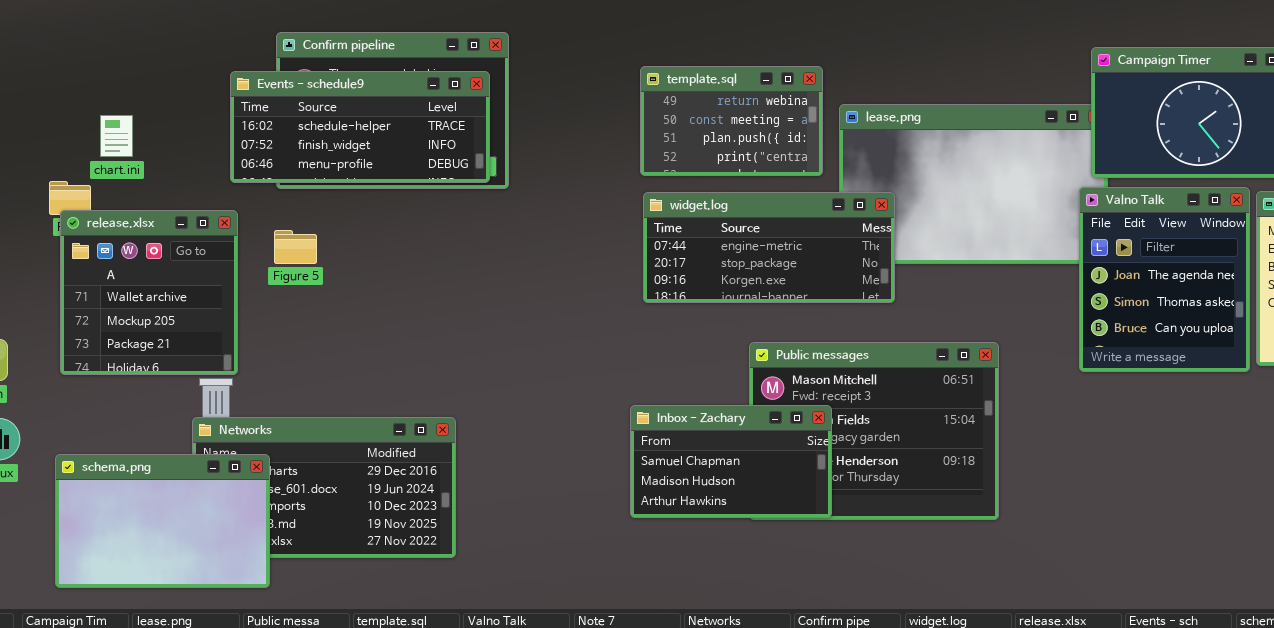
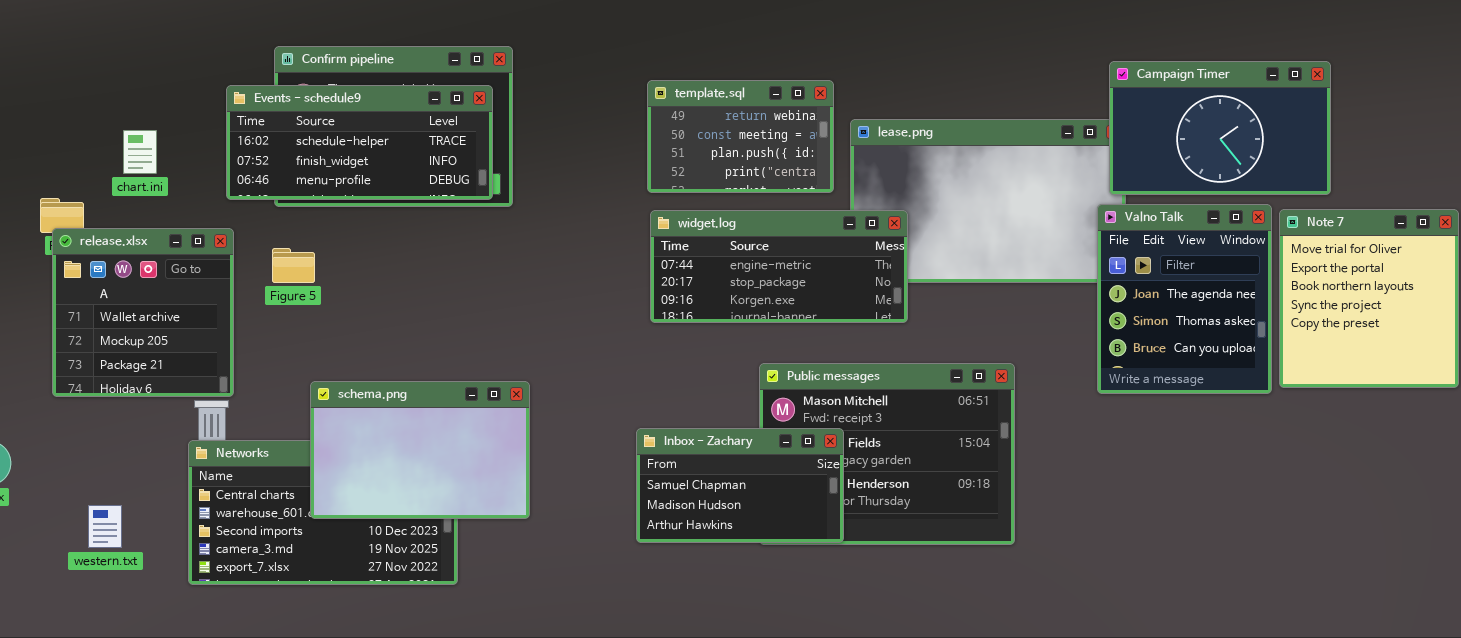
chart.ini: [100,115,133,157] -> [123,130,157,174], moved
schema.png: [55,454,270,588] -> [310,381,530,519], moved

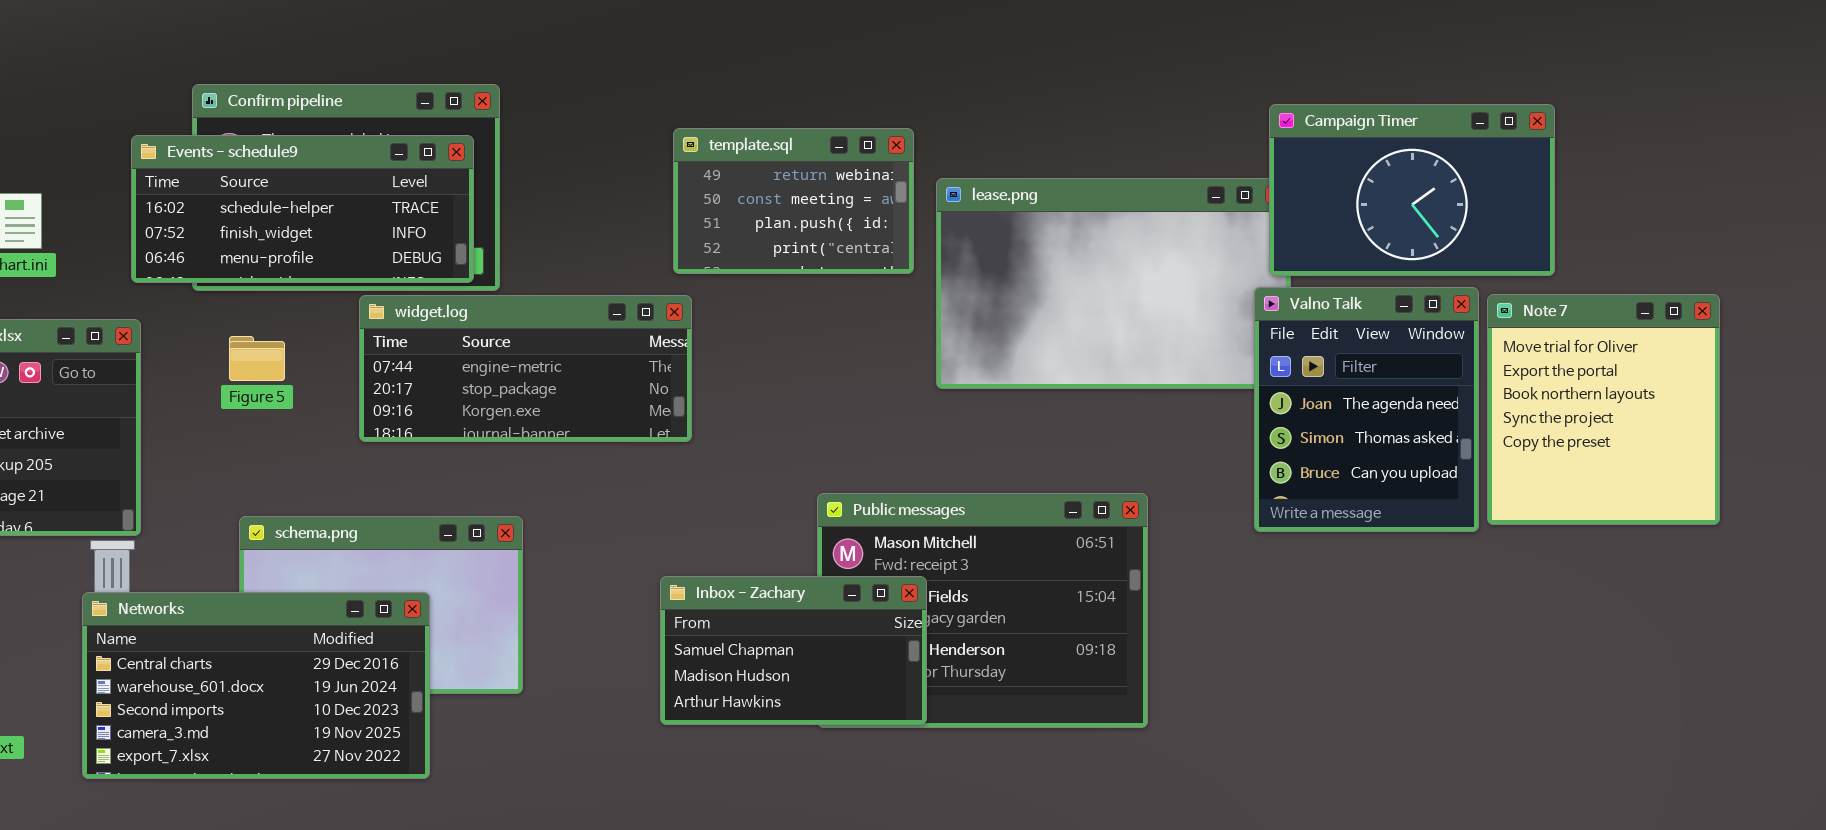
widget.log: [650,210,908,323] -> [359,295,692,442], moved
Figure 5: [272,248,315,283] -> [229,336,285,381], moved
Networks: [188,440,458,585] -> [82,592,430,779], raised

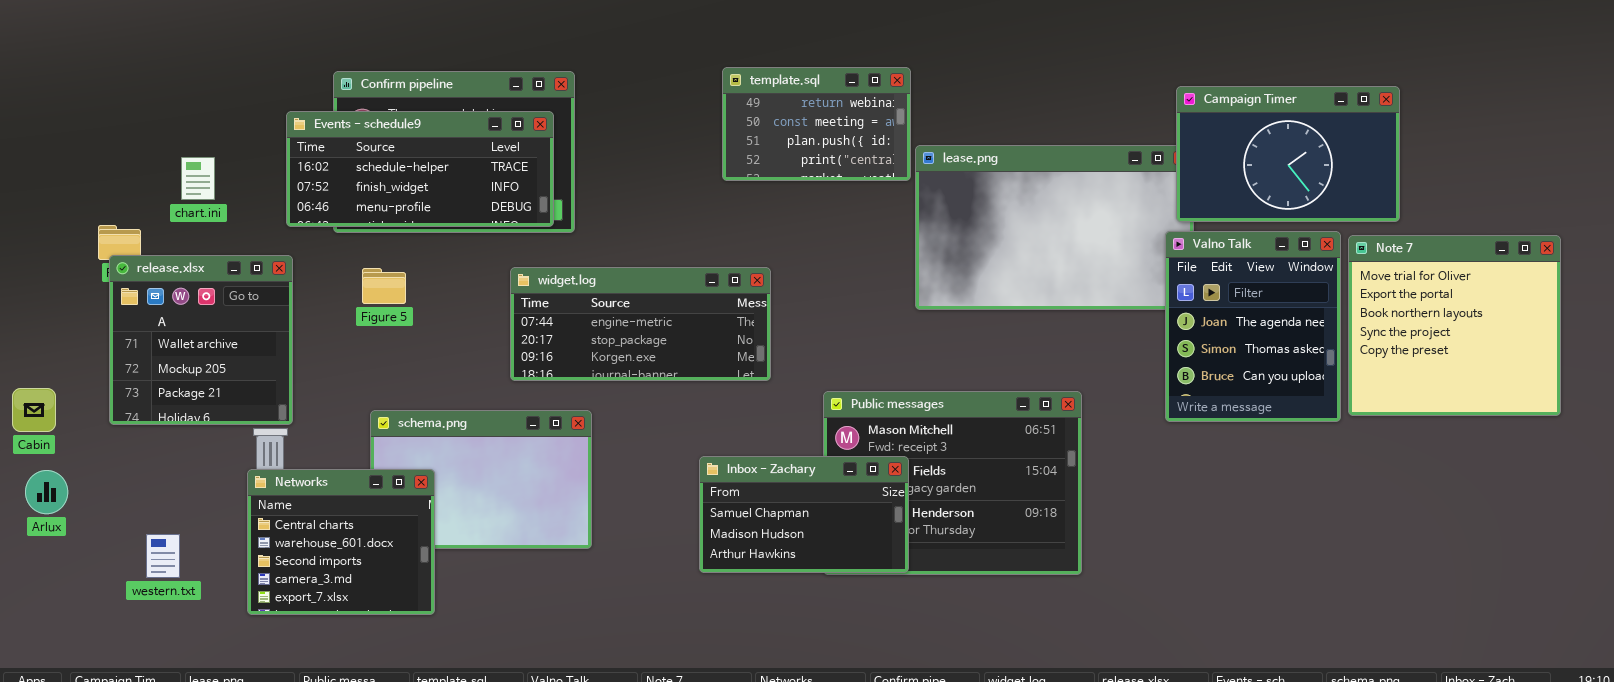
template.sql: [673,128,914,274] -> [722,67,911,181], moved
Note 7: [1487,294,1720,525] -> [1348,235,1561,416], resized
widget.log: [359,295,692,442] -> [510,267,771,381], moved
Networks: [82,592,430,779] -> [247,469,435,615], resized

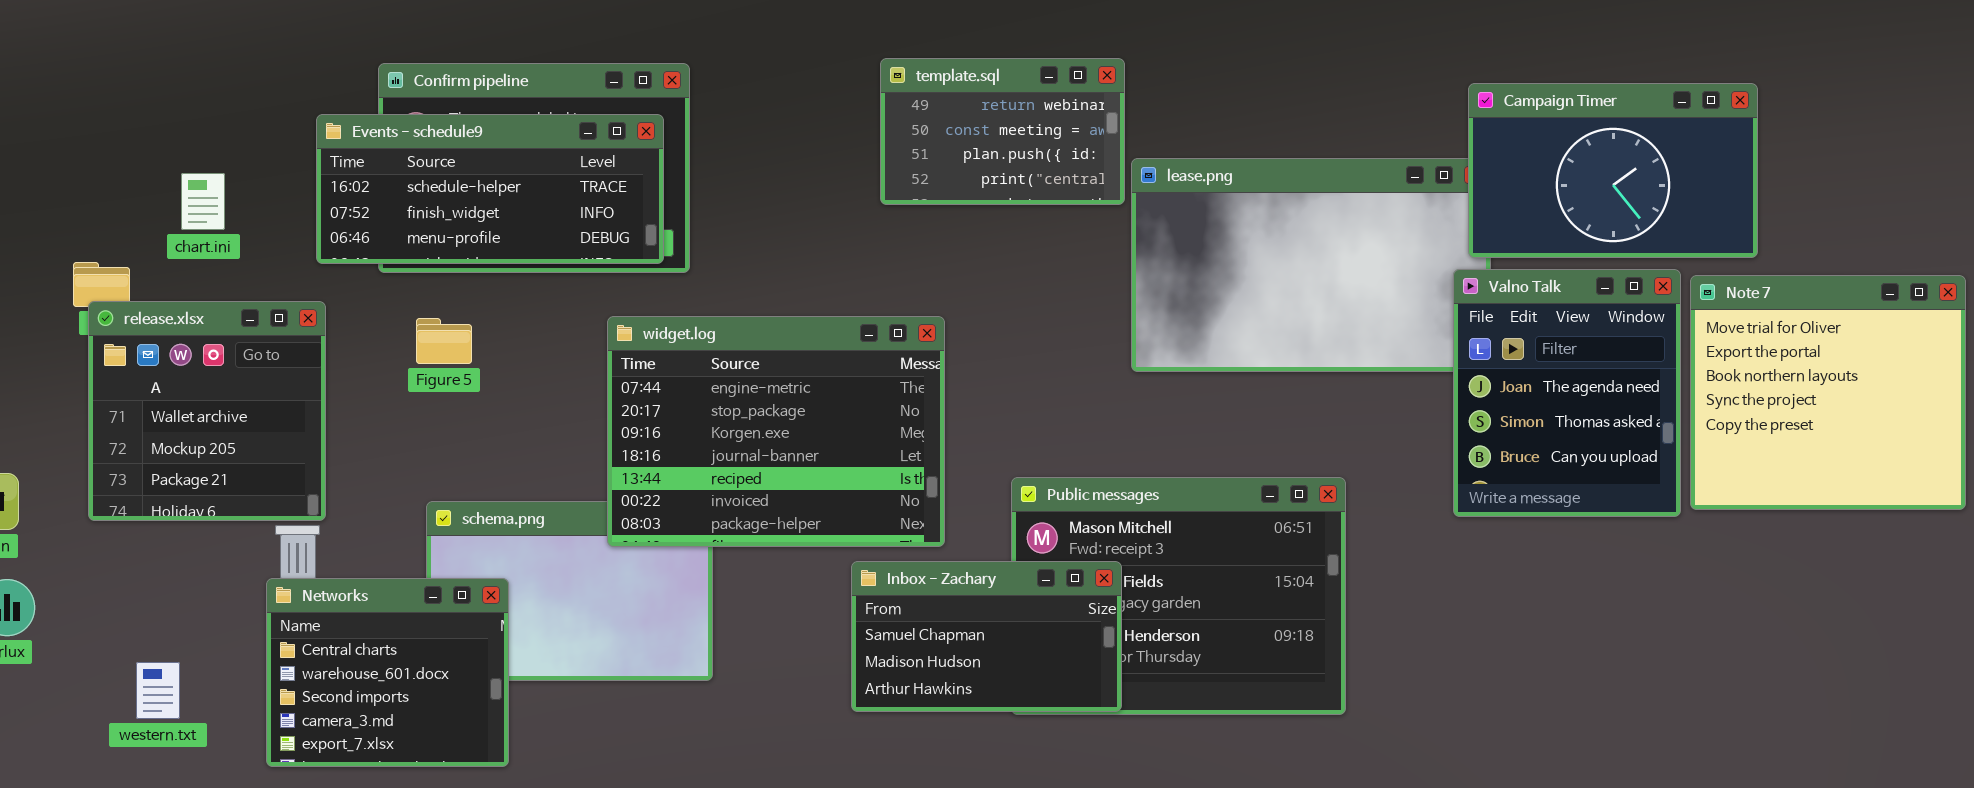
widget.log: [510,267,771,381] -> [607,316,945,547], resized

